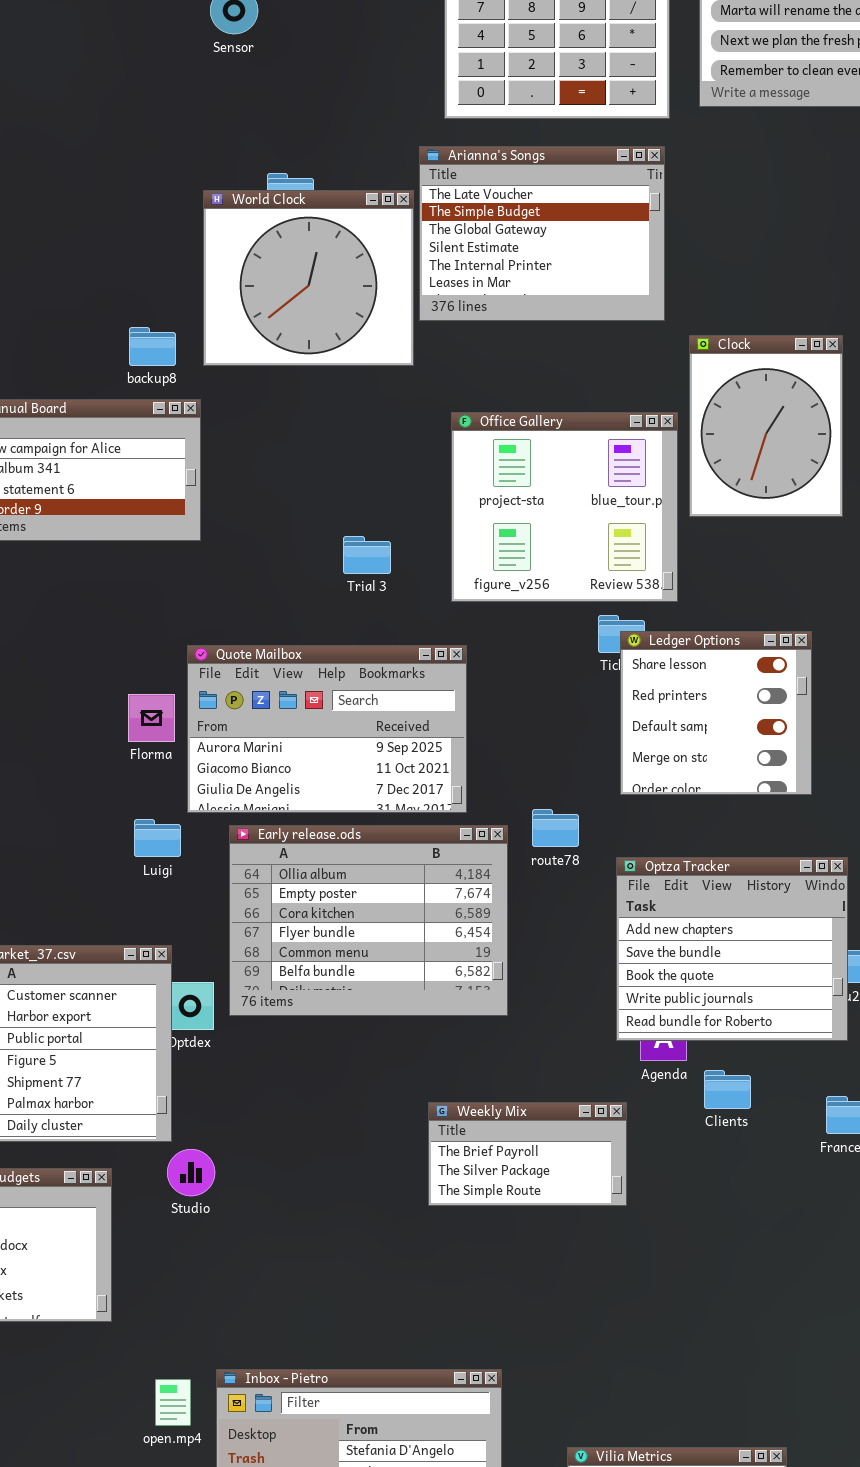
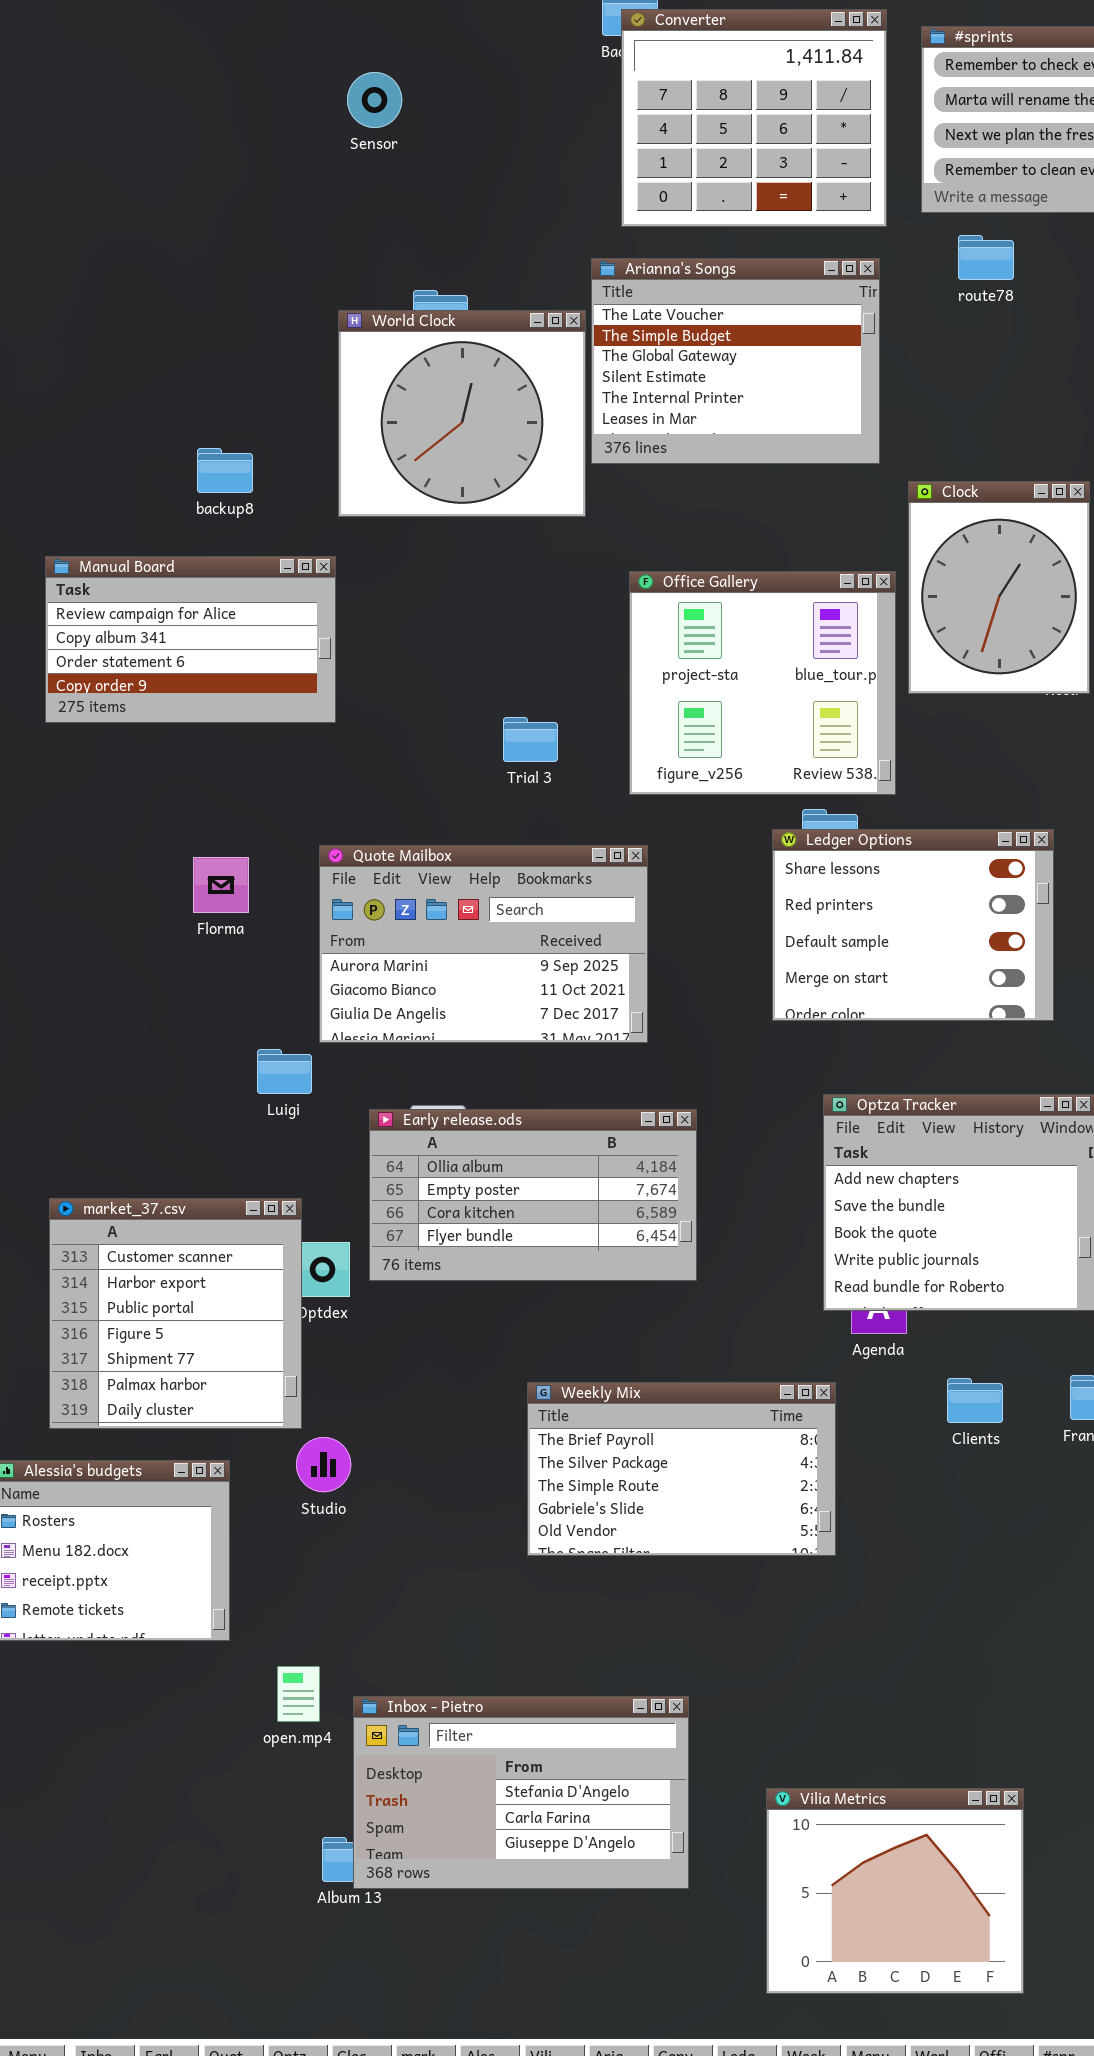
backup8: [129,327,176,366] -> [197,448,253,493], moved
Ledger Options: [620,631,812,795] -> [772,829,1054,1021], resized
Florma: [128,694,175,742] -> [193,857,249,913], moved
route78: [532,809,579,847] -> [958,235,1014,280], moved
Early release.ods: [229,825,508,1016] -> [369,1109,697,1281], resized
Clients: [704,1070,751,1109] -> [947,1378,1003,1423], moved
Weekly Mix: [428,1102,627,1206] -> [527,1382,836,1556], resized
open.mp4: [155,1379,191,1426] -> [277,1666,320,1722], moved

